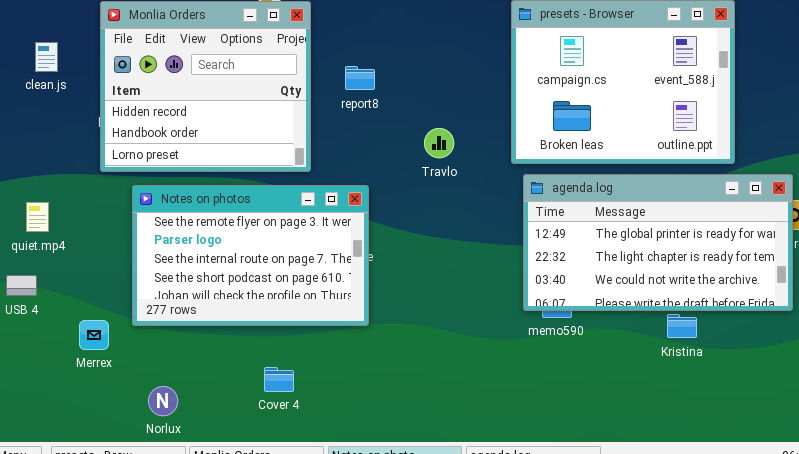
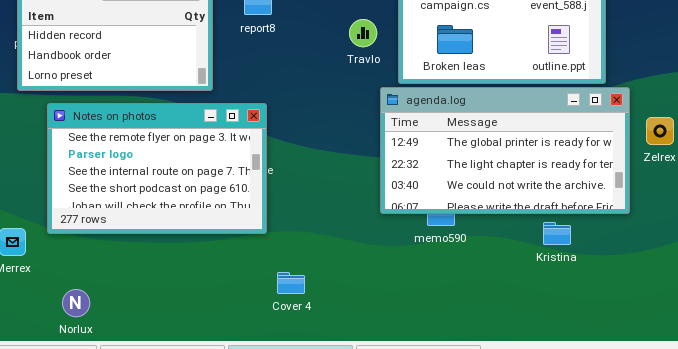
Travlo: [424,128,454,158] -> [349,19,377,47], moved
agenda.log: [523,174,793,311] -> [380,87,630,214], moved
Cover 4: [264,367,294,392] -> [277,272,305,294], moved

